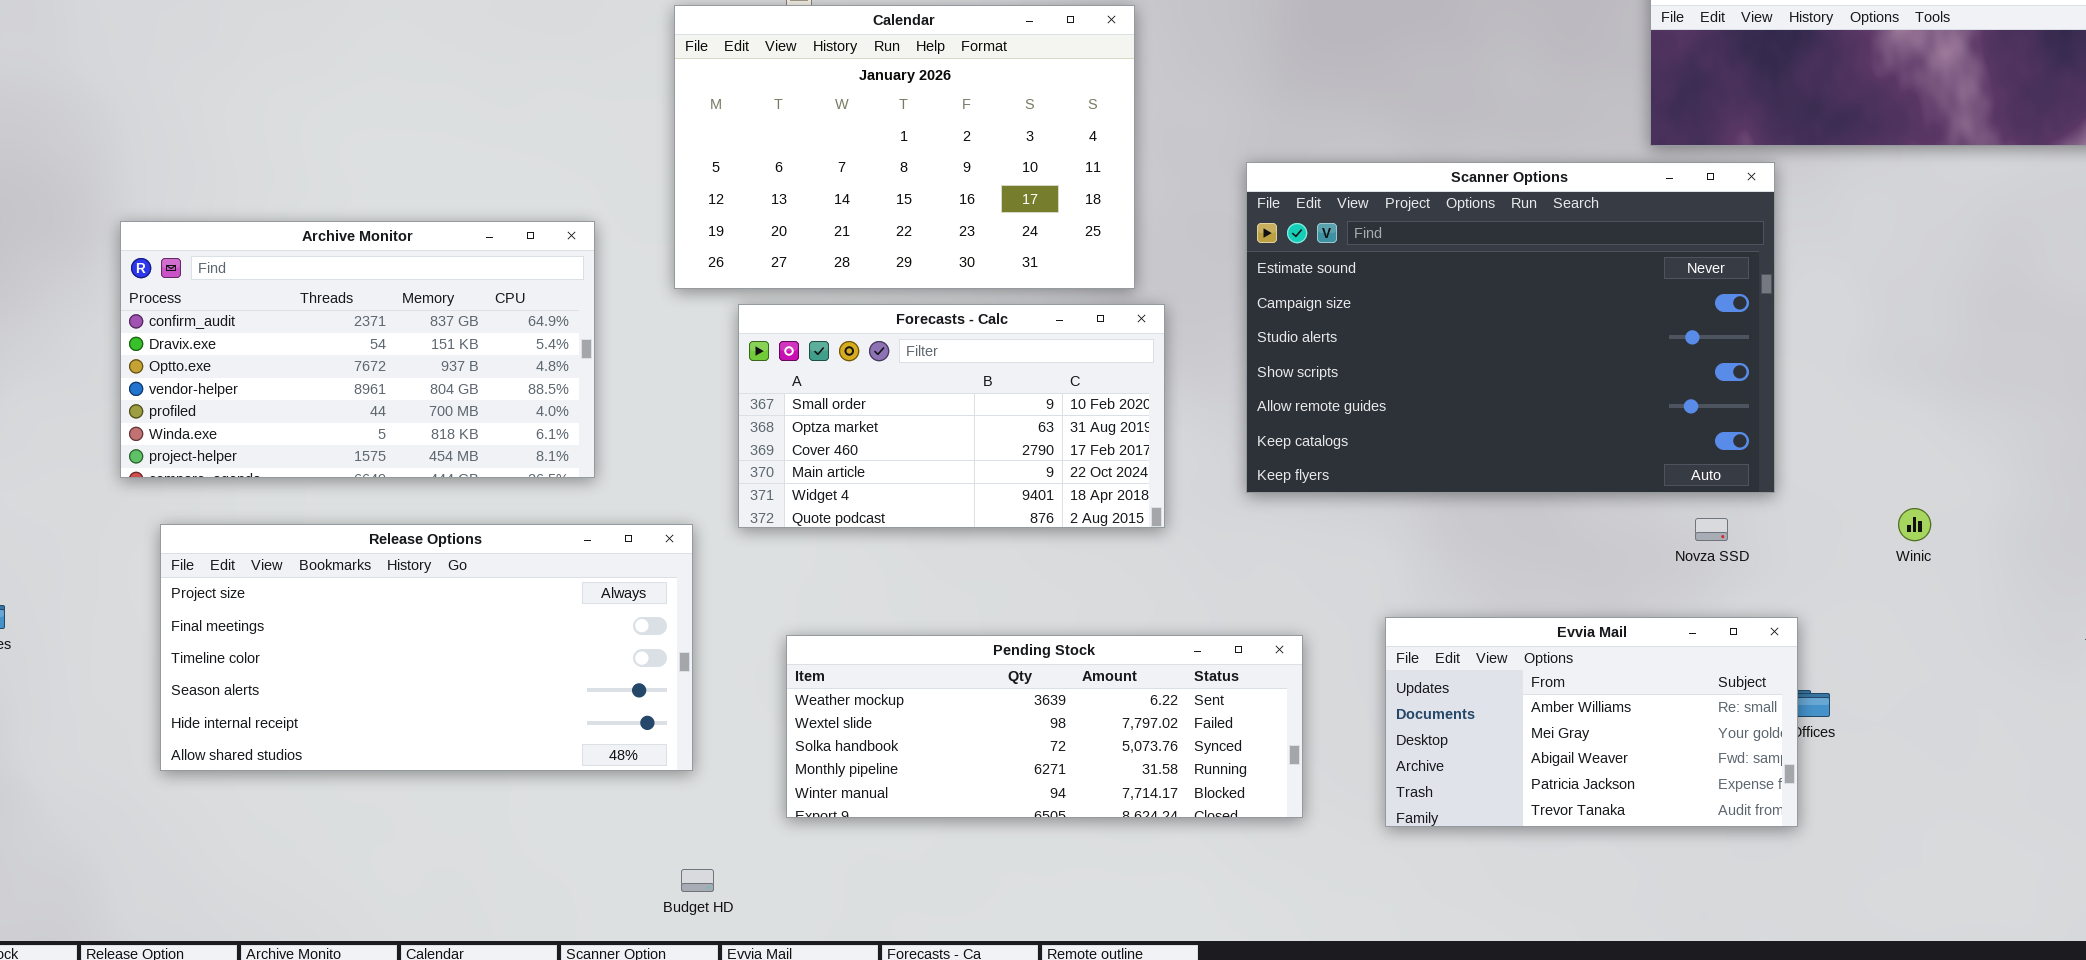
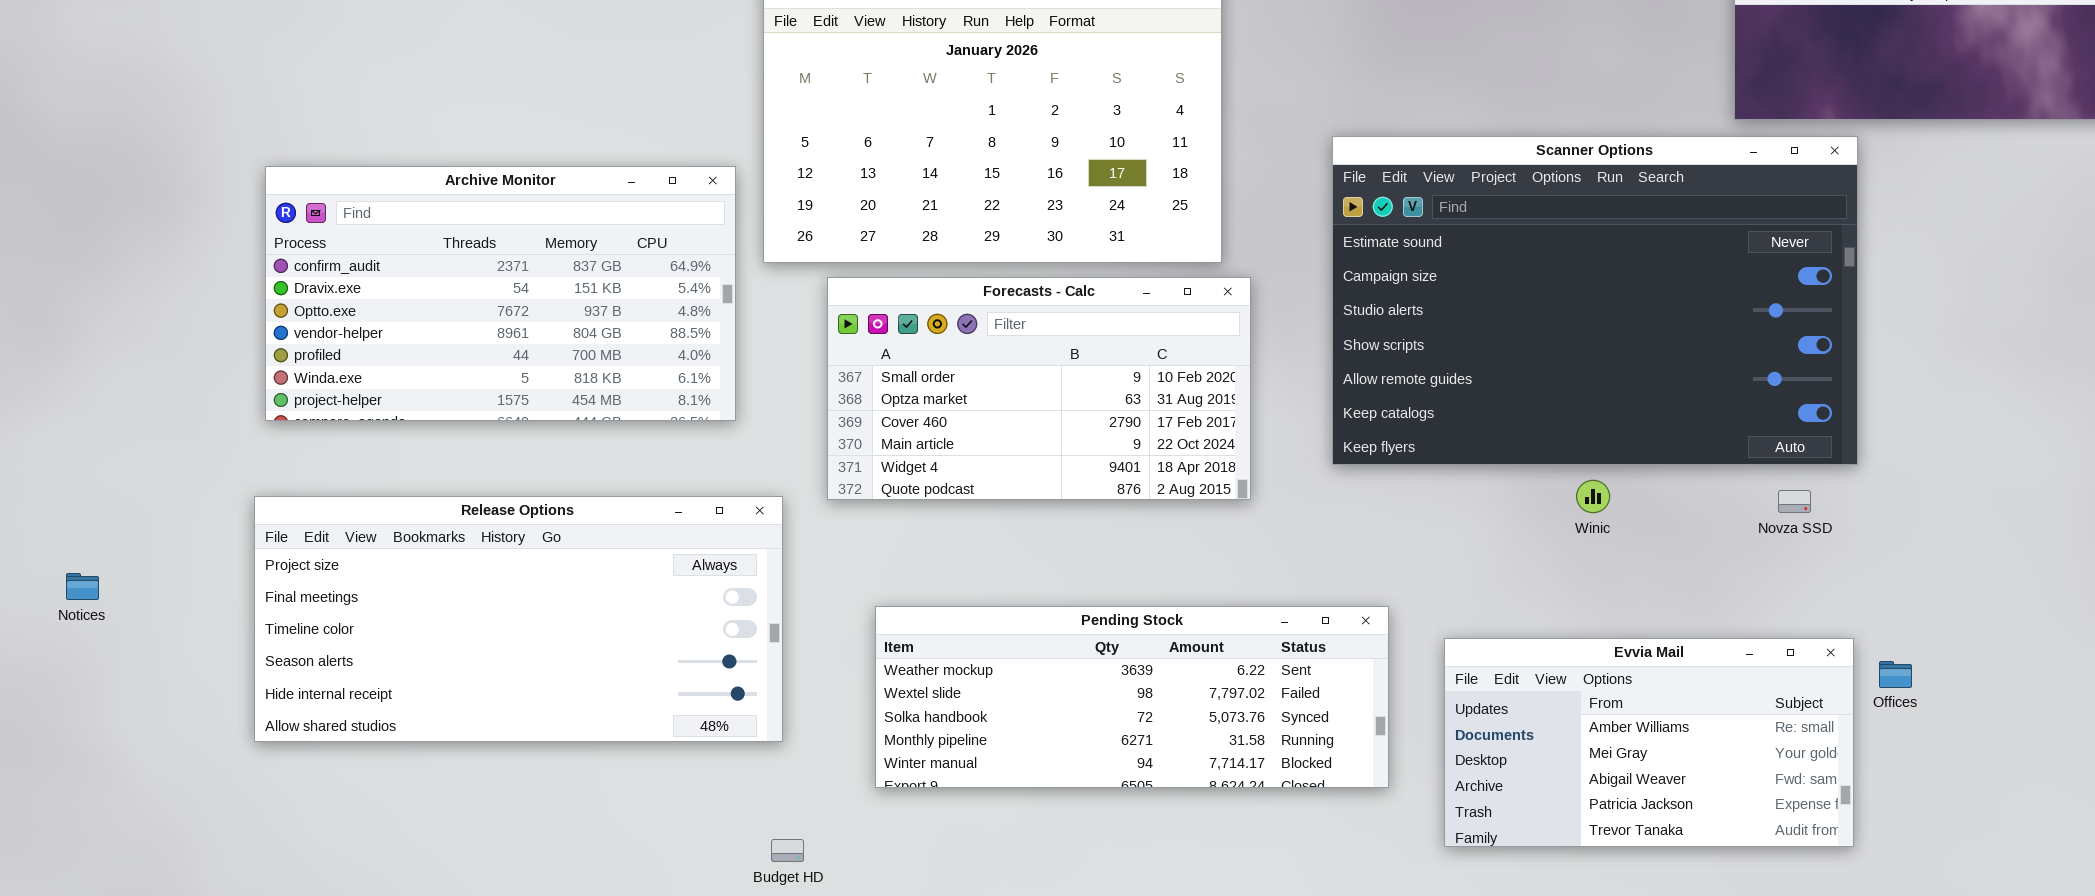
Archive Monitor: [120,221,595,478] -> [265,166,736,421], moved
Winic: [1898,508,1931,541] -> [1576,480,1610,513], moved
Evvia Mail: [1385,617,1798,827] -> [1444,638,1854,847], moved

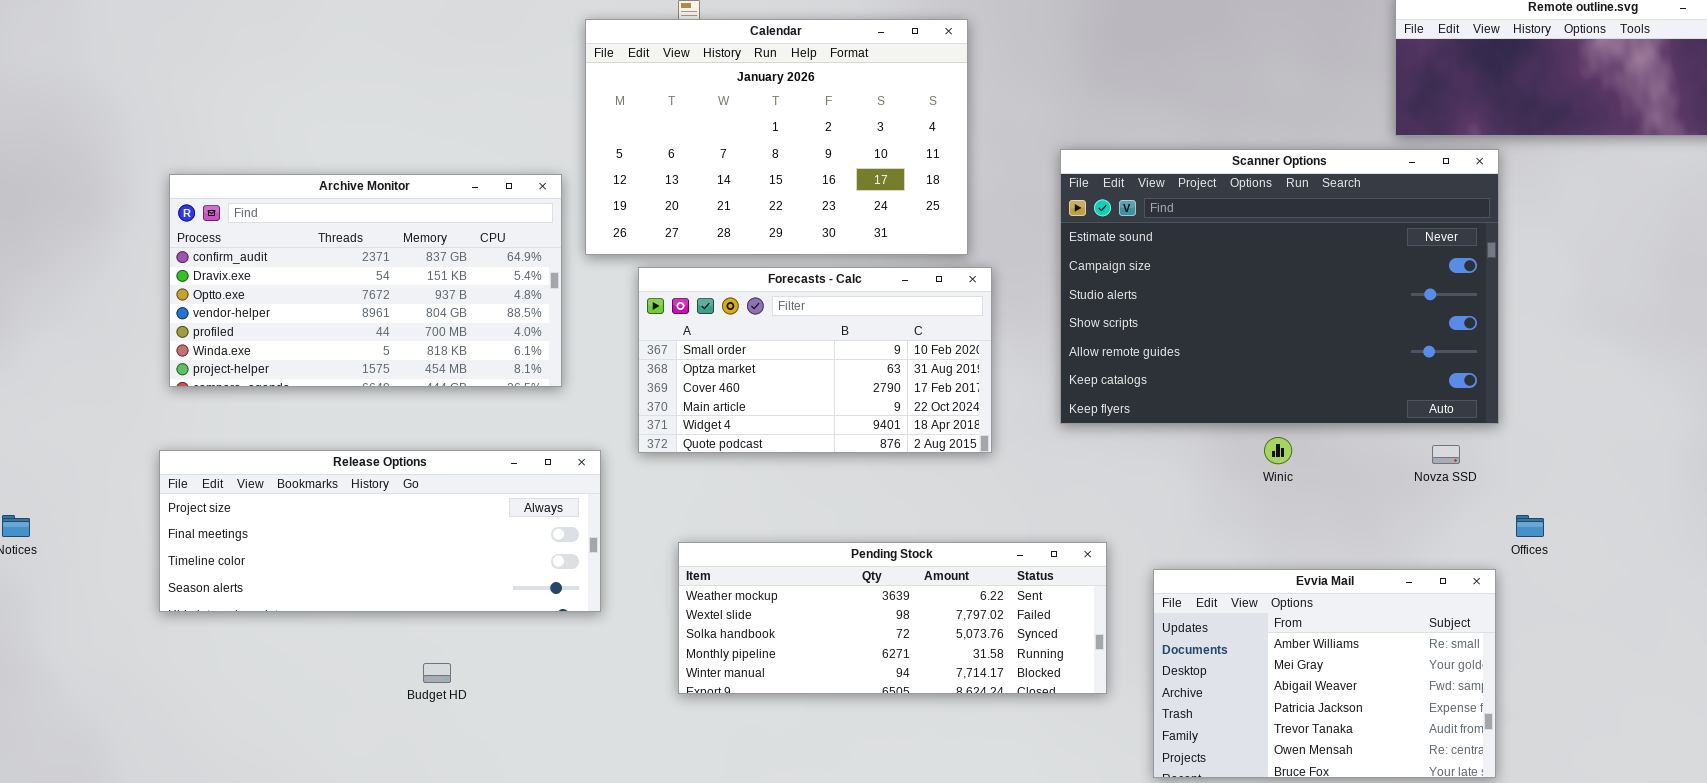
Release Options: [254,496,783,742] -> [159,450,601,612], resized
Evvia Mail: [1444,638,1854,847] -> [1153,569,1496,778], resized
Offices: [1879,661,1912,688] -> [1516,515,1544,537], moved
Budget HD: [771,839,804,862] -> [423,663,451,683], moved

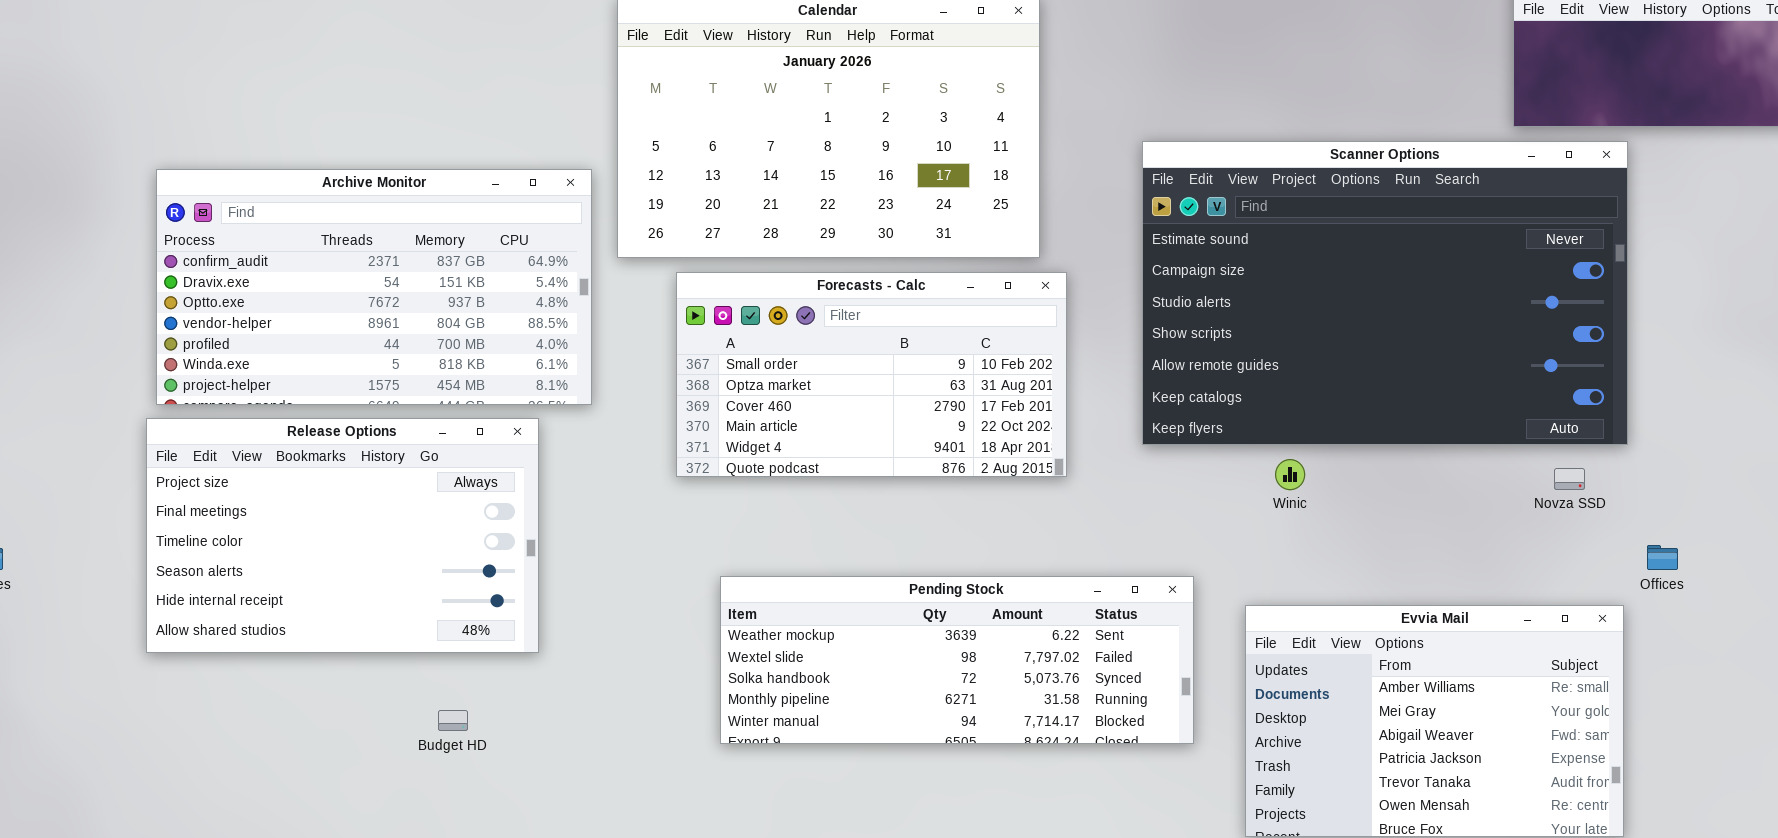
Winic: [1264,437,1292,464] -> [1275,459,1305,490], moved
Release Options: [159,450,601,612] -> [146,418,539,653], resized

